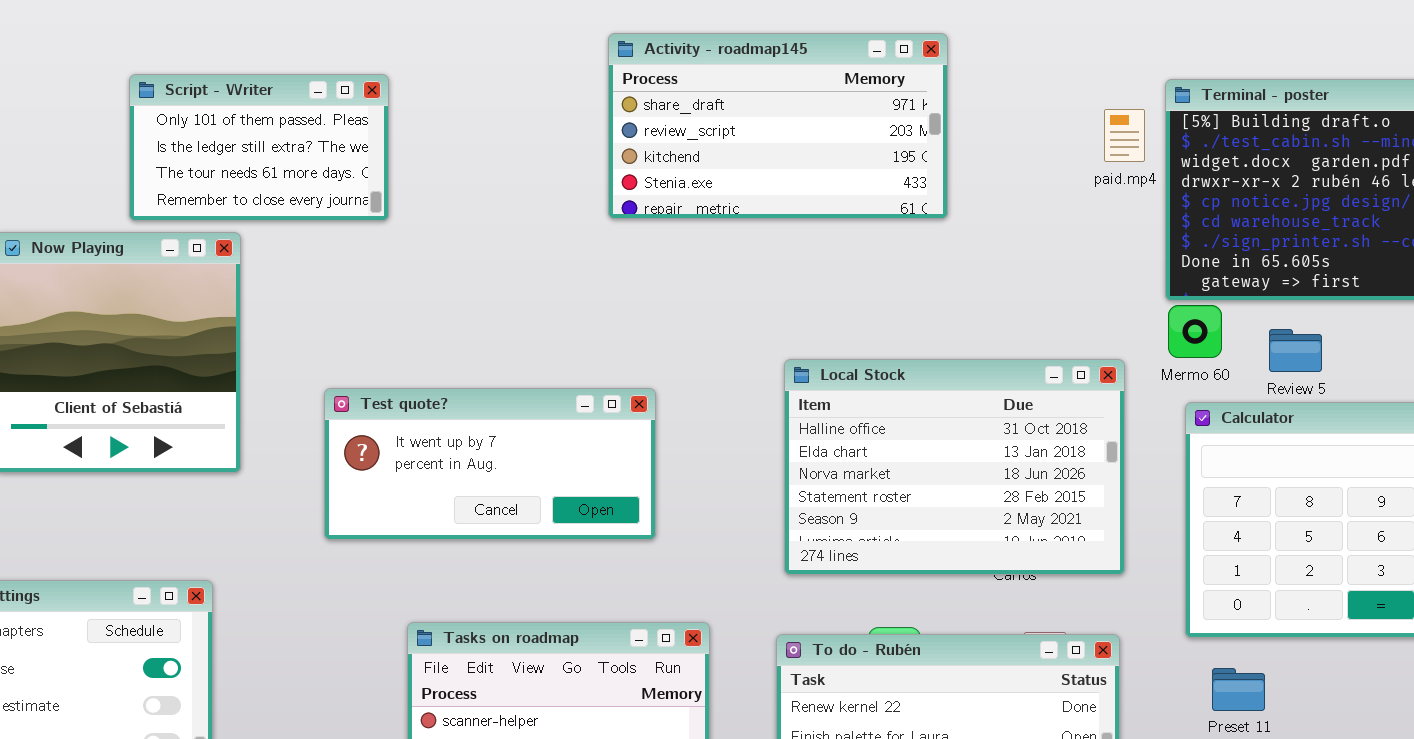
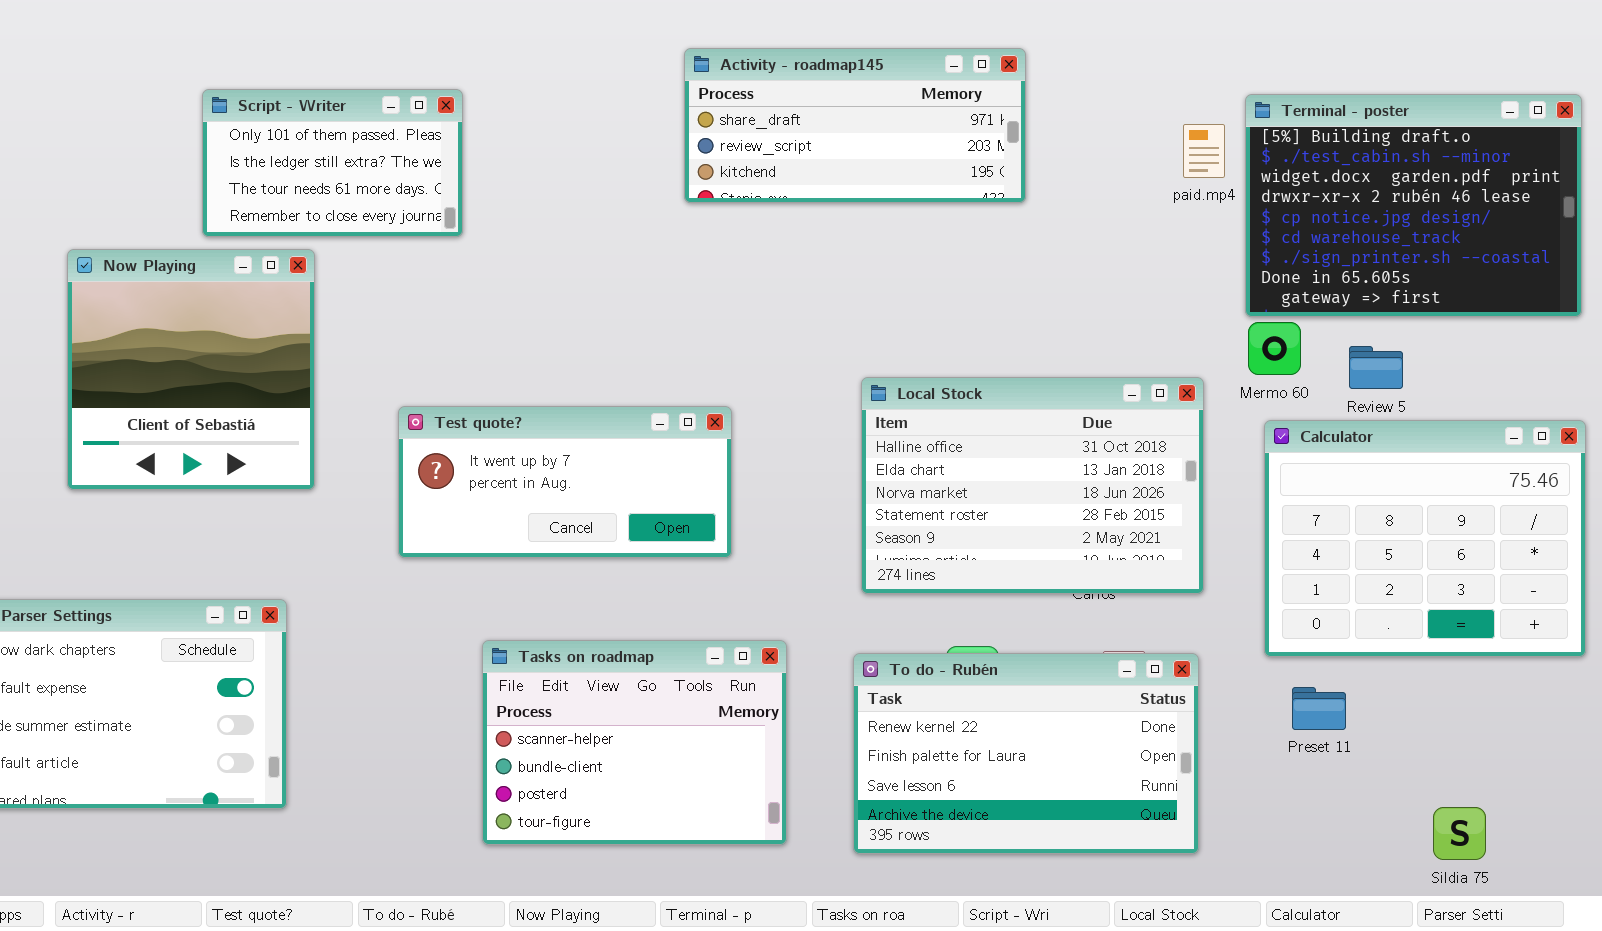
Activity - roadmap145: [608,33,948,219] -> [684,48,1026,203], resized

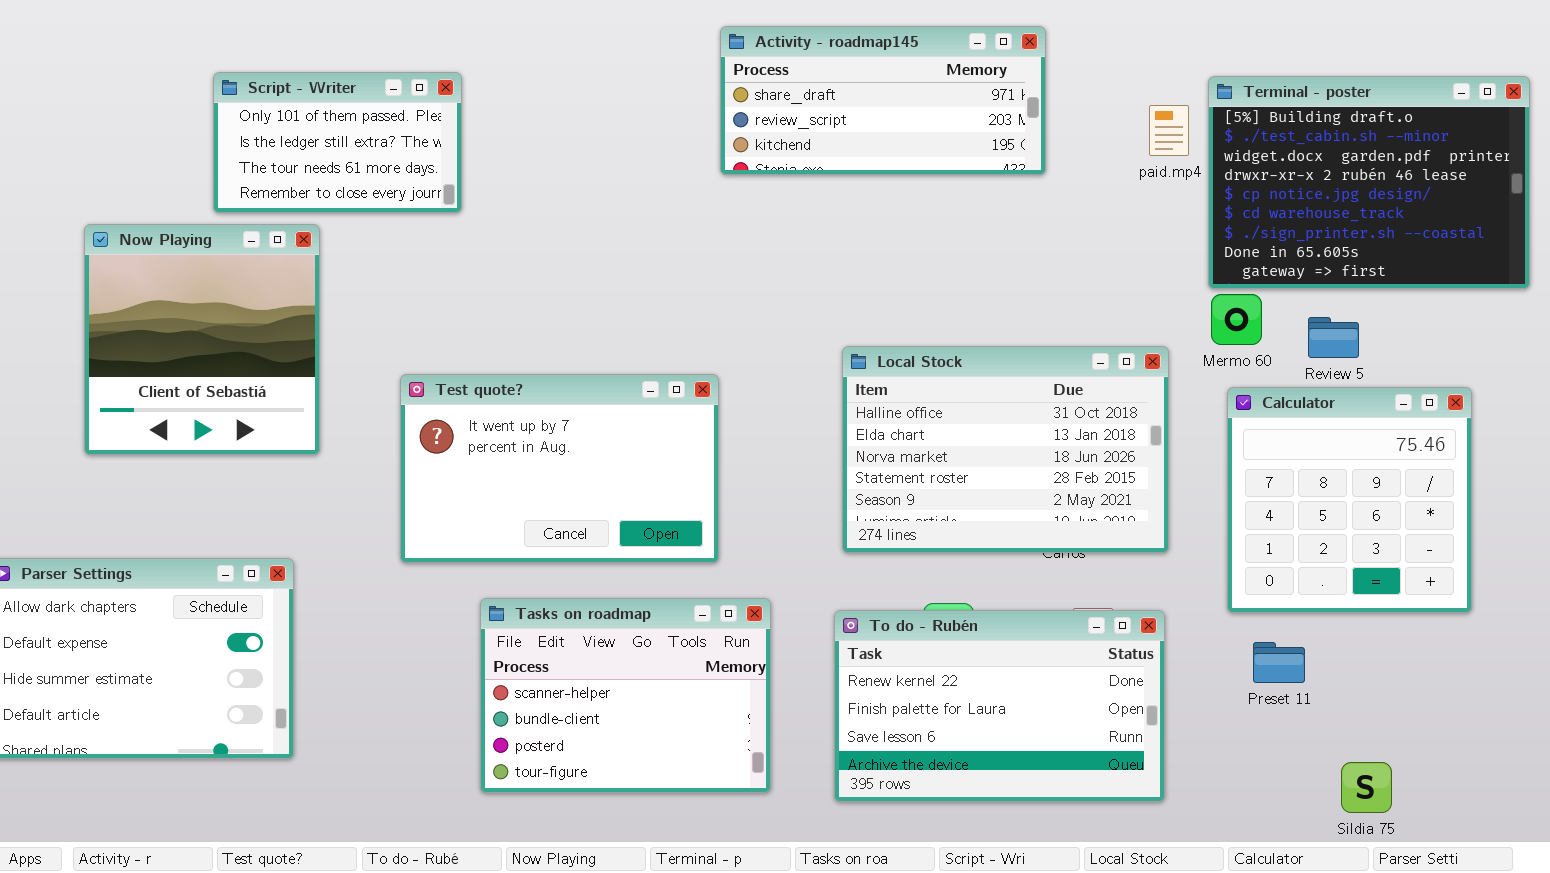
Activity - roadmap145: [684,48,1026,203] -> [720,26,1046,175], moved
Test quote?: [398,406,732,558] -> [400,374,719,563], resized
Calculator: [1264,420,1586,657] -> [1227,387,1472,613], resized
Sildia 75: [1433,807,1486,860] -> [1341,762,1392,813], moved

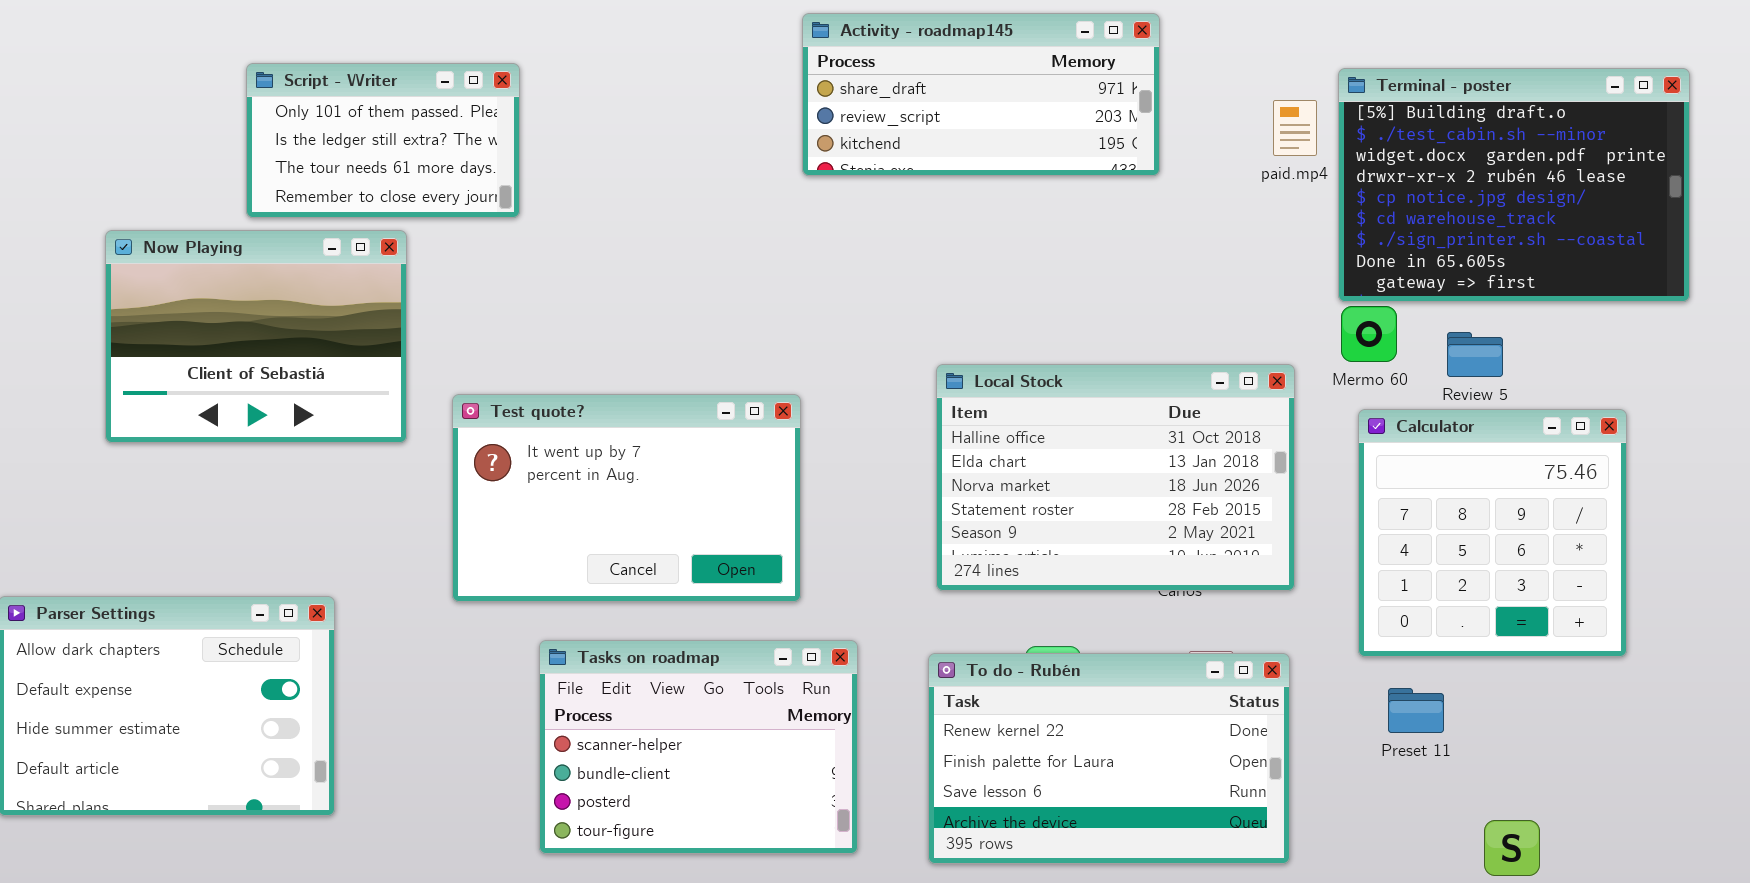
Now Playing: [84,224,320,455] -> [105,230,407,443], resized

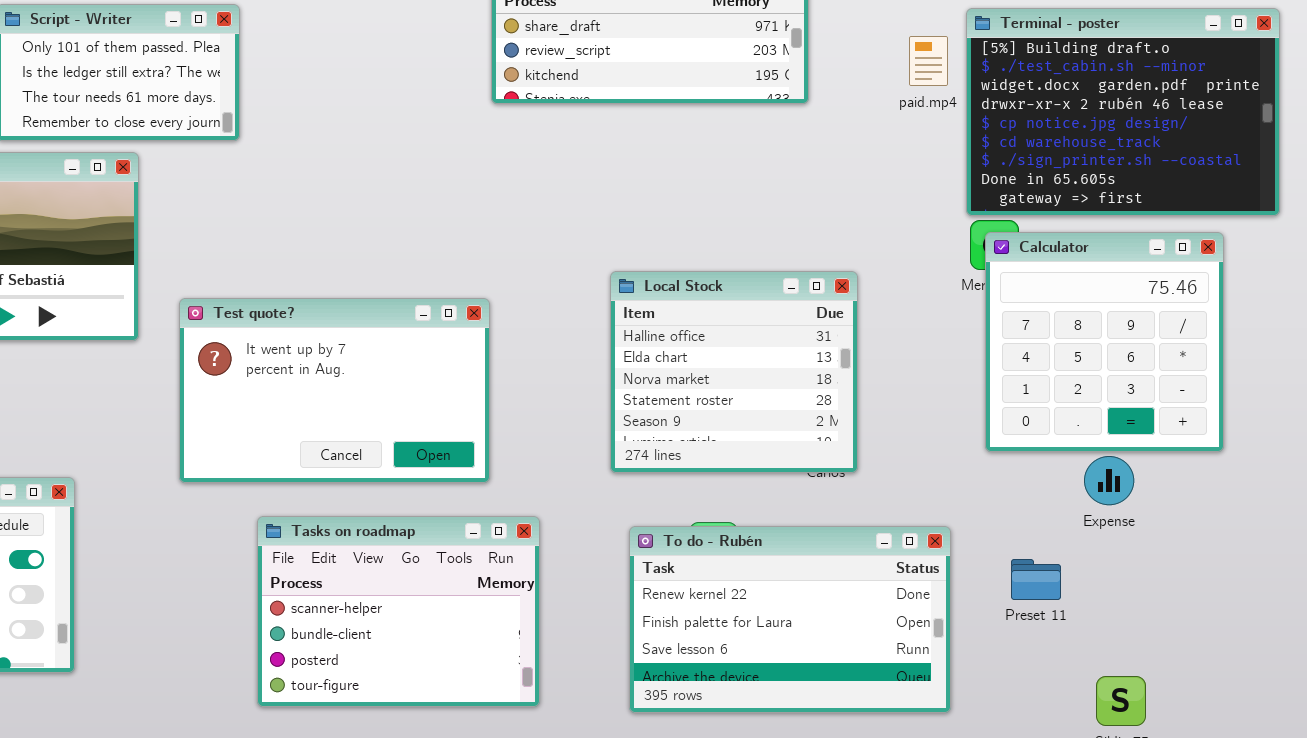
Local Stock: [936,364,1295,591] -> [610,271,858,473], resized
Calculator: [1358,409,1627,657] -> [985,232,1224,452], moved
To do - Rubén: [928,653,1290,864] -> [629,526,951,713], moved

